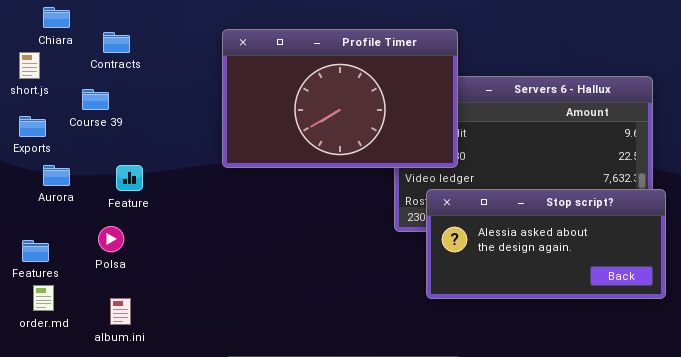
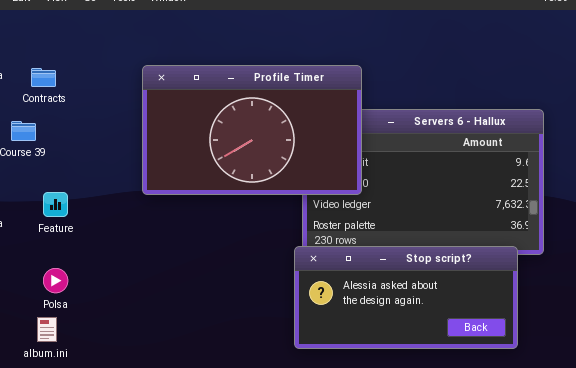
Stop script?: [426,189,666,299] -> [294,246,518,349], moved
Polsa: [98,226,124,252] -> [43,268,68,293], moved

